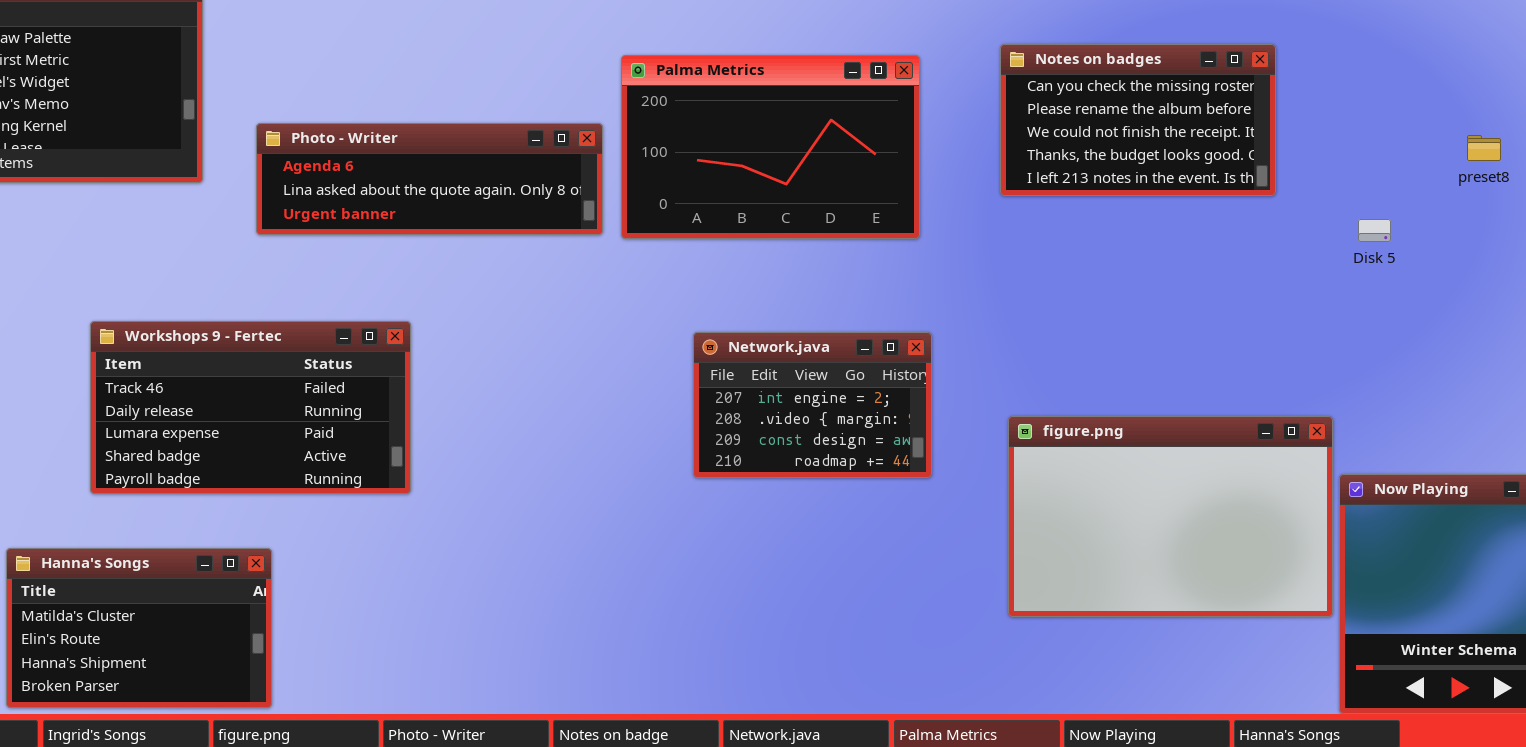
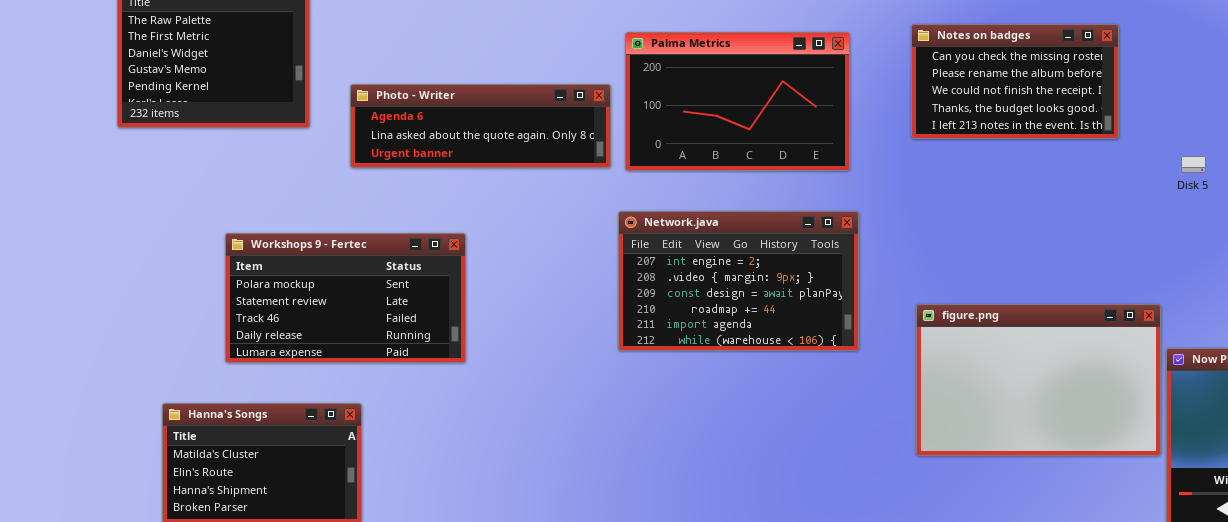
Workshops 9 - Fertec: [90,321,411,494] -> [225,233,466,363], scrolled up 2 rows
Network.java: [693,332,932,478] -> [618,211,859,351], resized

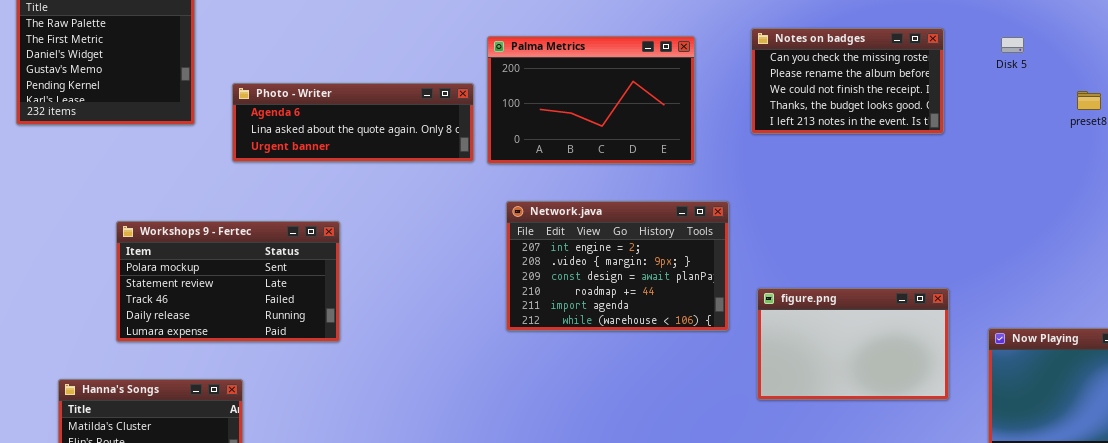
Disk 5: [1181,156,1206,173] -> [1001,37,1024,53], moved
Network.java: [618,211,859,351] -> [506,201,729,331], moved
figure.png: [916,304,1161,456] -> [757,288,949,400], resized

